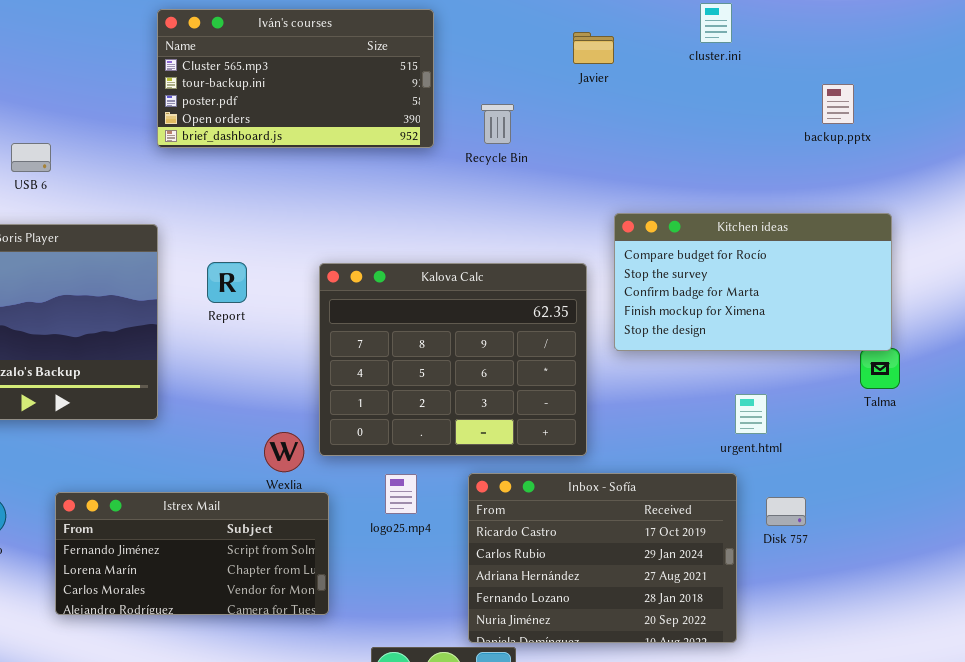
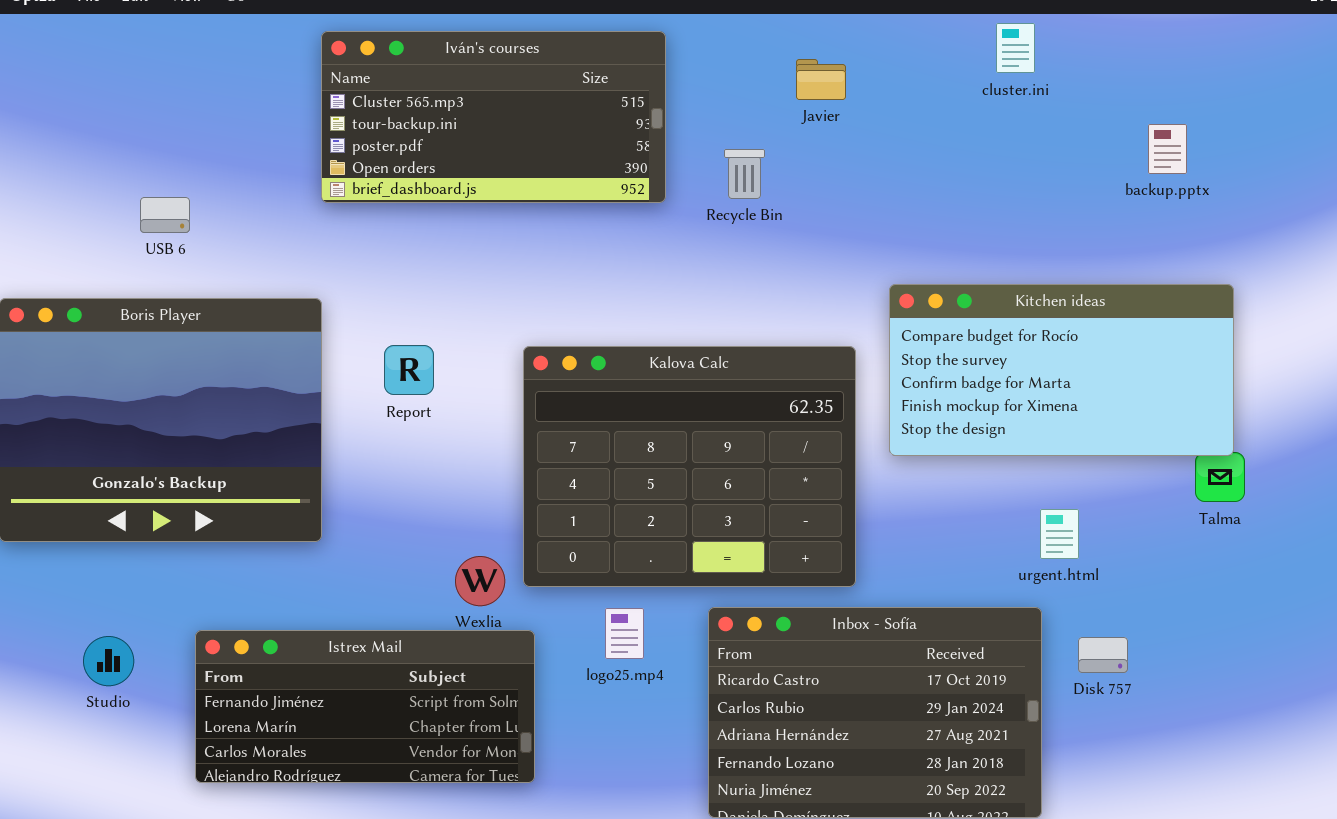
Javier: [573,32,614,64] -> [796,59,846,100], moved

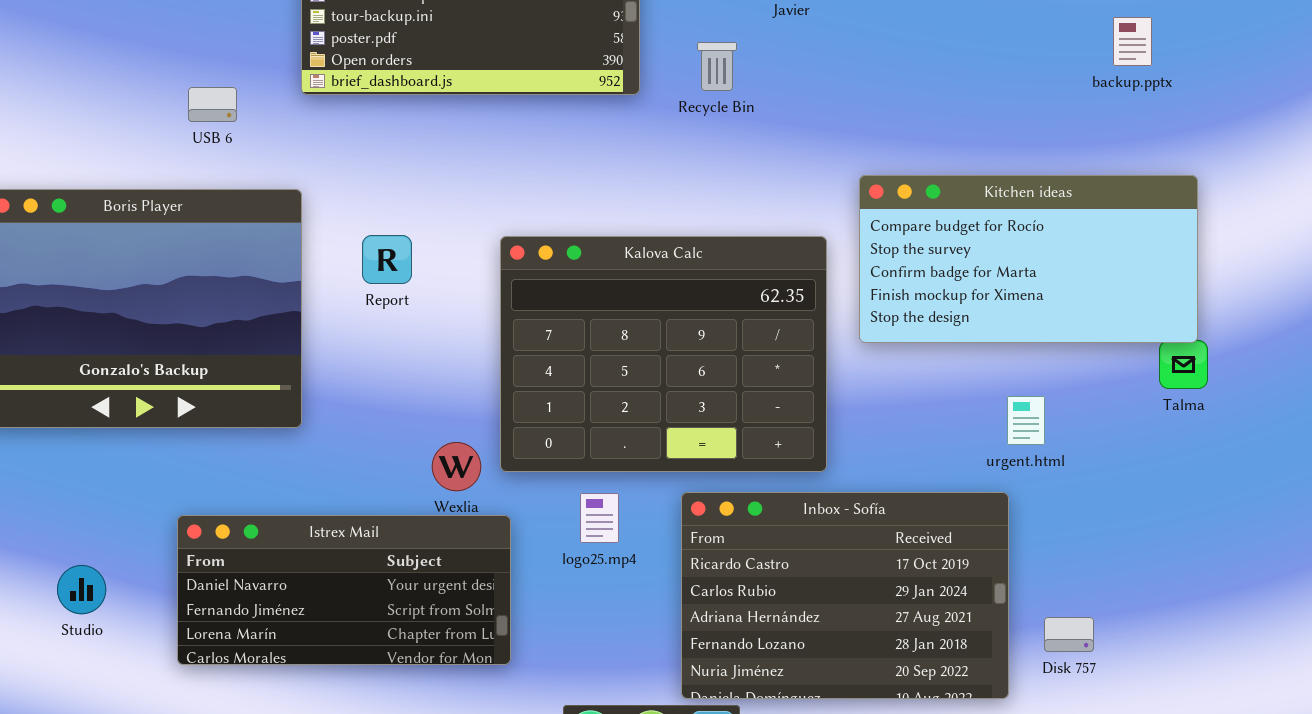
USB 6: [140,197,190,233] -> [188,87,237,122], moved
Istrex Mail: [195,630,535,783] -> [177,515,511,665], scrolled up 1 row
Studio: [83,636,134,686] -> [57,565,106,614], moved
Disk 757: [1078,637,1128,673] -> [1044,617,1094,652], moved

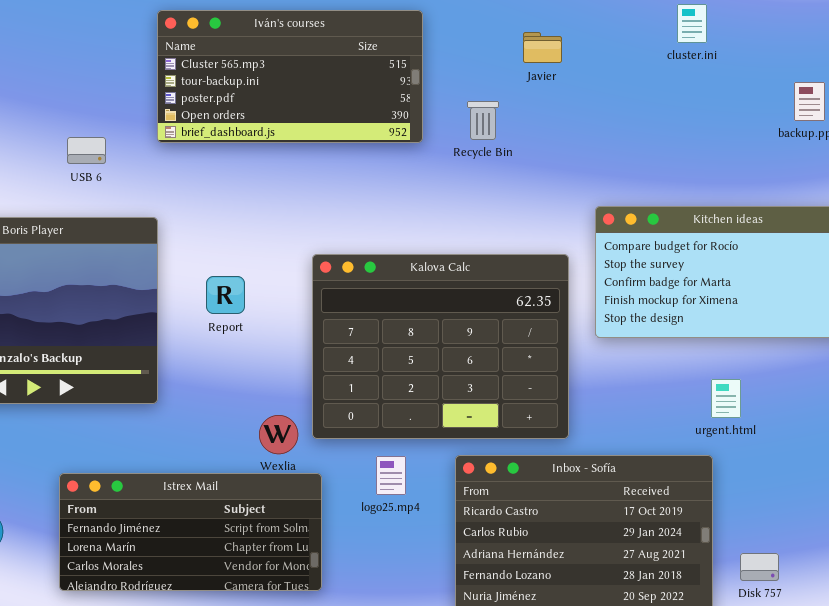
Report: [362,235,412,284] -> [206,276,245,314], moved
Istrex Mail: [177,515,511,665] -> [59,473,322,591], scrolled down 1 row

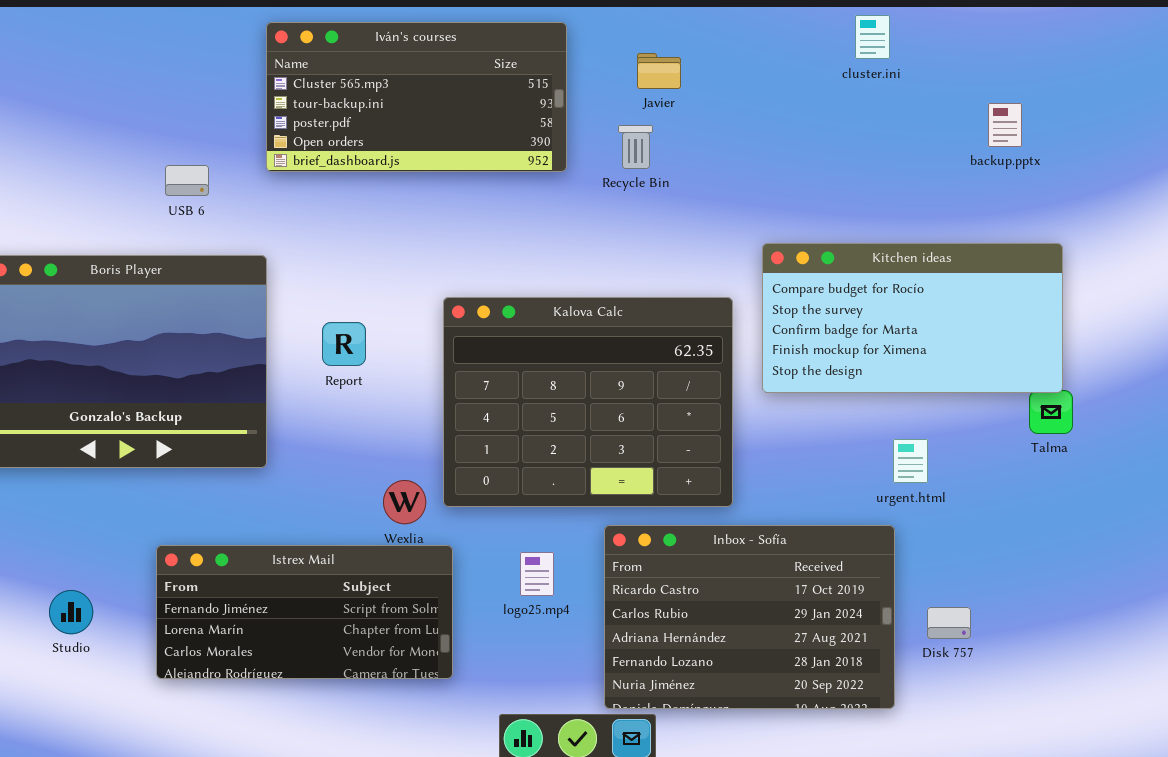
Javier: [523,32,562,63] -> [637,53,681,89], moved
logo25.mp4: [376,456,406,495] -> [520,552,554,596], moved
Disk 757: [740,553,779,581] -> [927,607,971,639], moved

